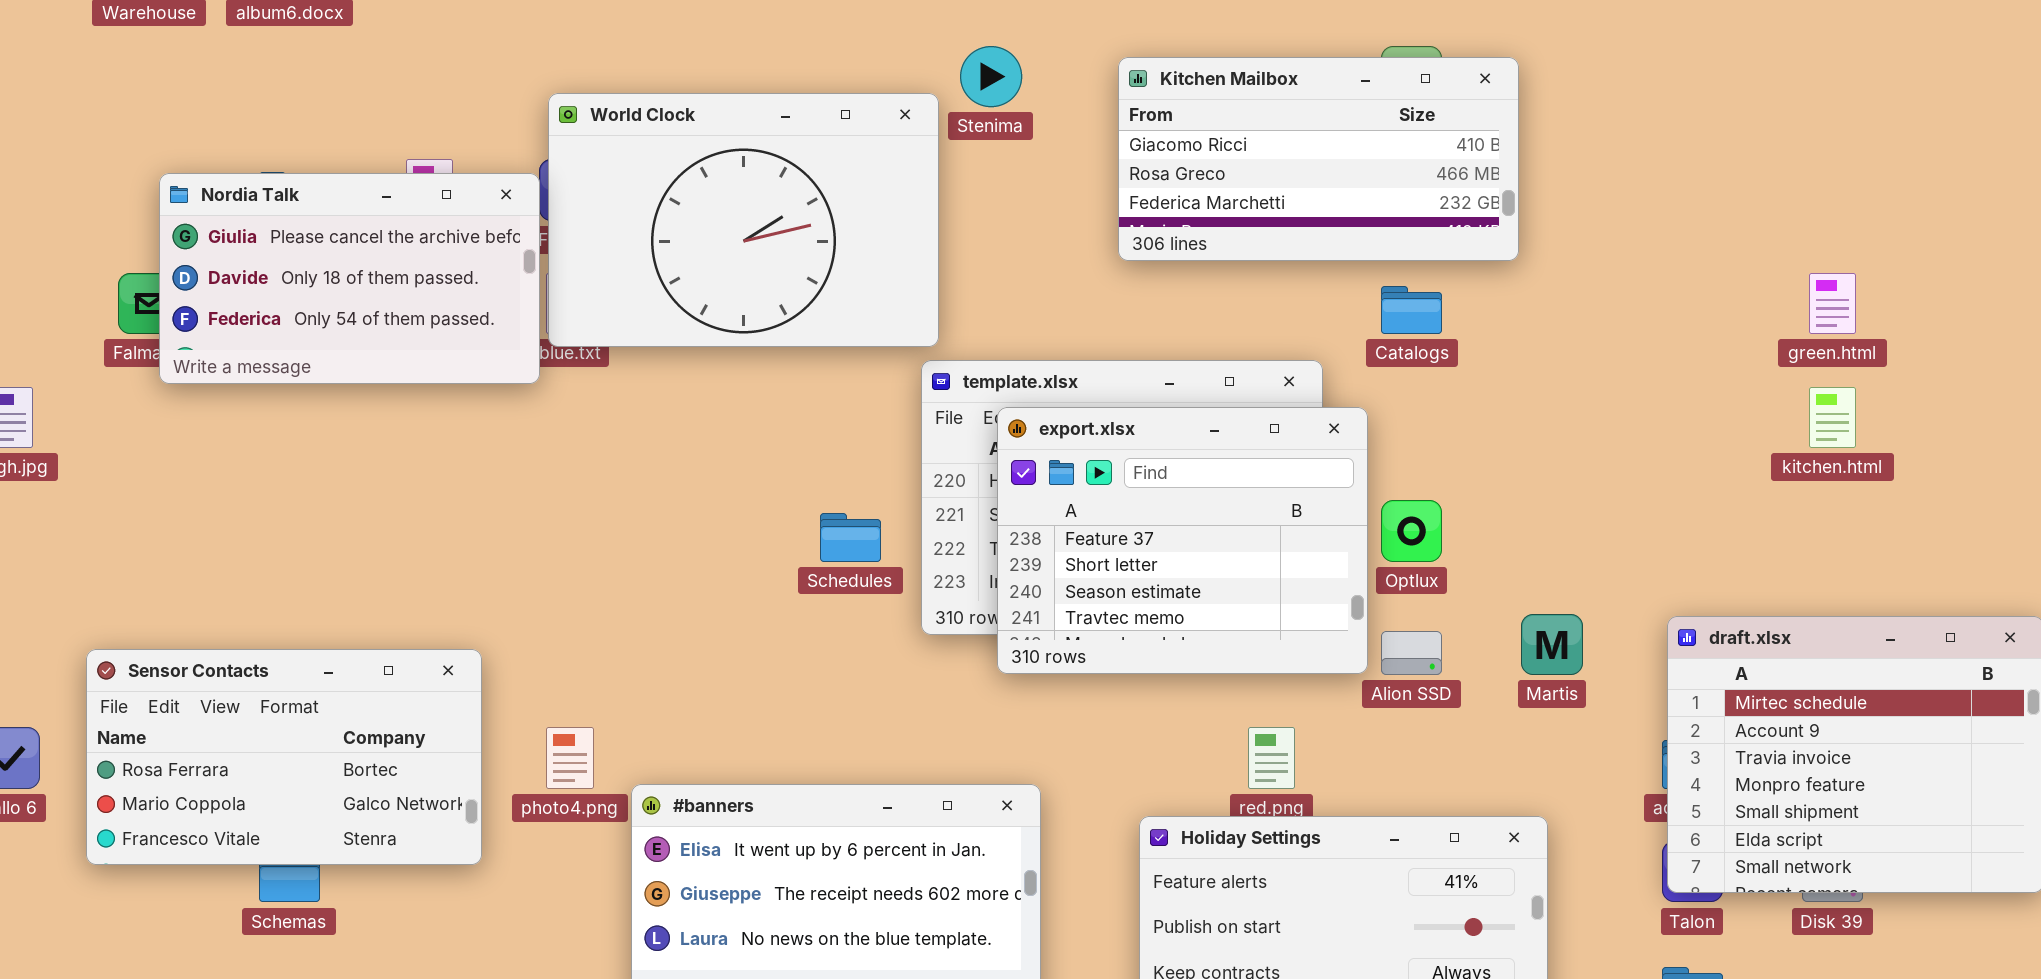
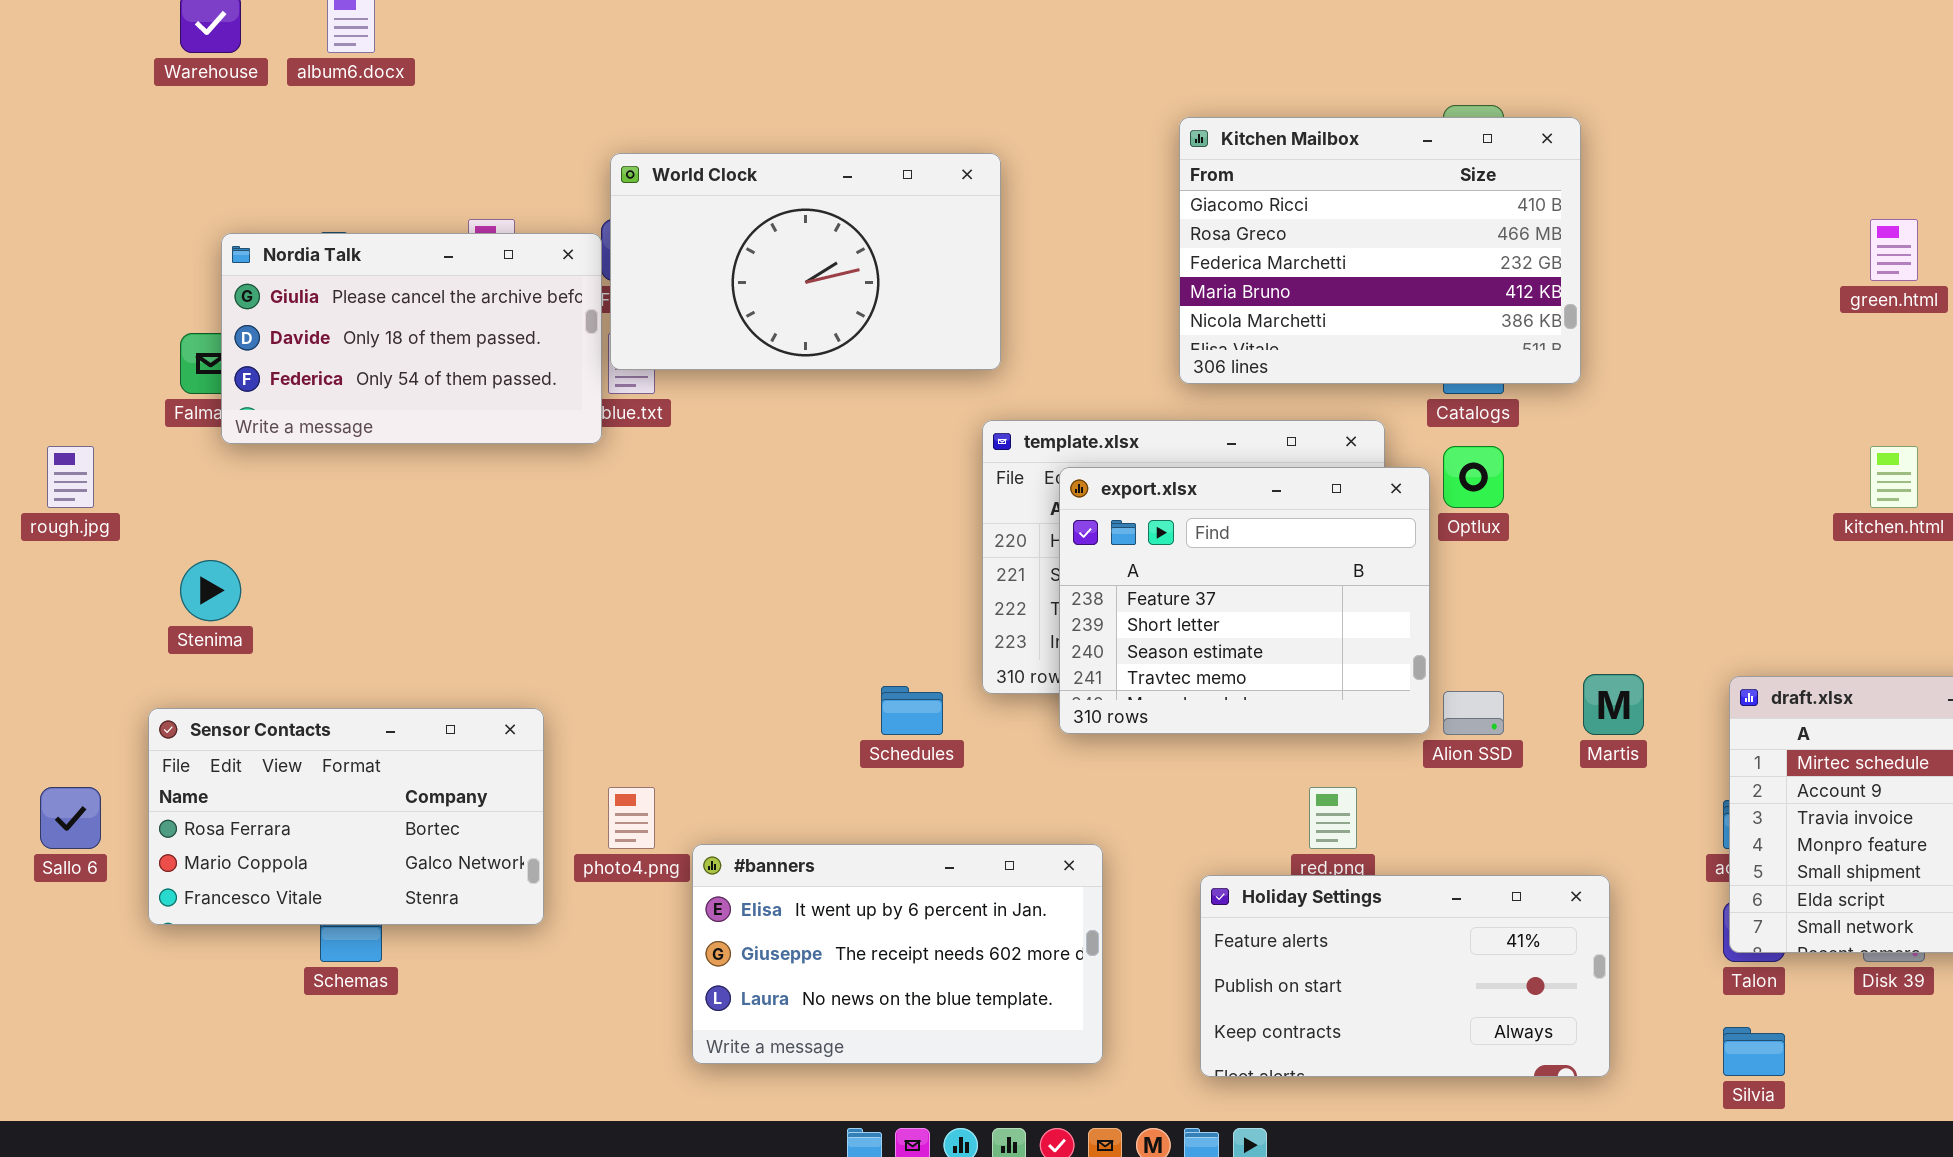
Stenima: [960,46,1022,107] -> [180,560,241,621], moved
Kitchen Mailbox: [1118,57,1519,261] -> [1179,117,1581,384], resized
World Clock: [548,93,939,347] -> [610,153,1001,370], resized
green.html: [1809,273,1856,334] -> [1870,219,1918,281], moved
Optlux: [1381,500,1442,562] -> [1443,446,1504,508], moved
Schedules: [820,513,881,562] -> [881,686,943,735], moved

